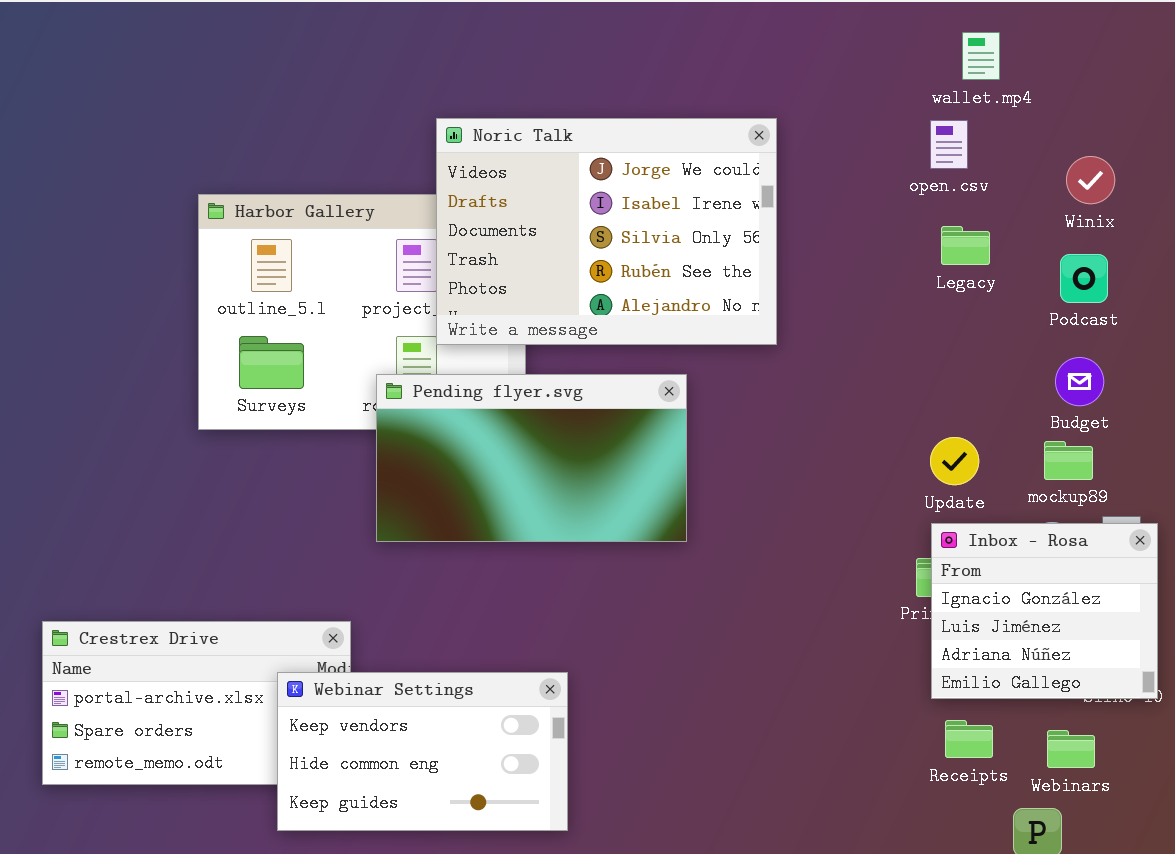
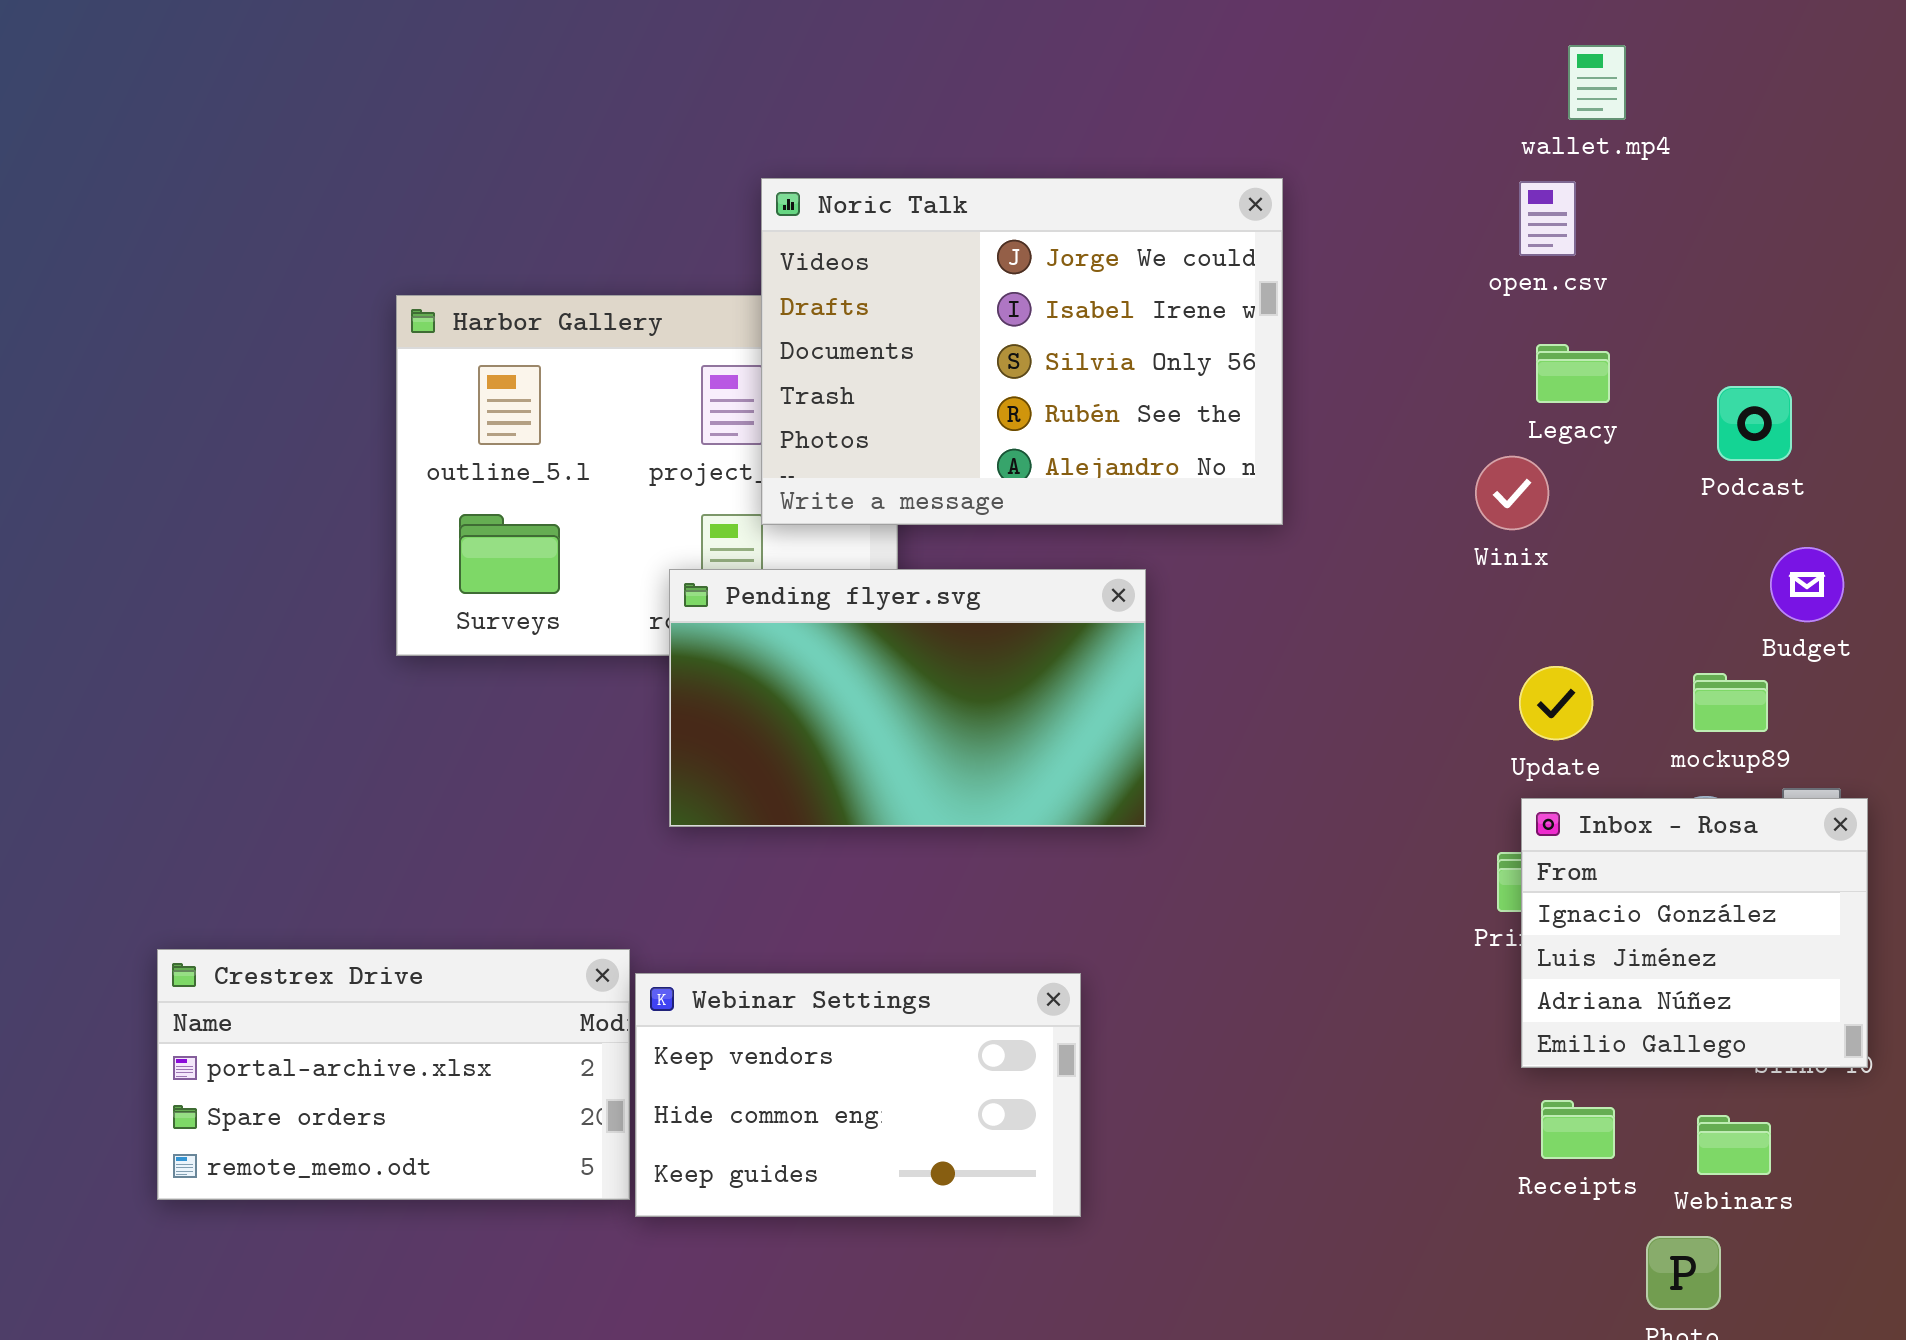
Winix: [1066,156,1115,204] -> [1475,456,1549,530], moved
Budget: [1055,357,1104,406] -> [1770,547,1844,622], moved
Webinar Settings: [277,672,568,831] -> [635,973,1081,1217], moved

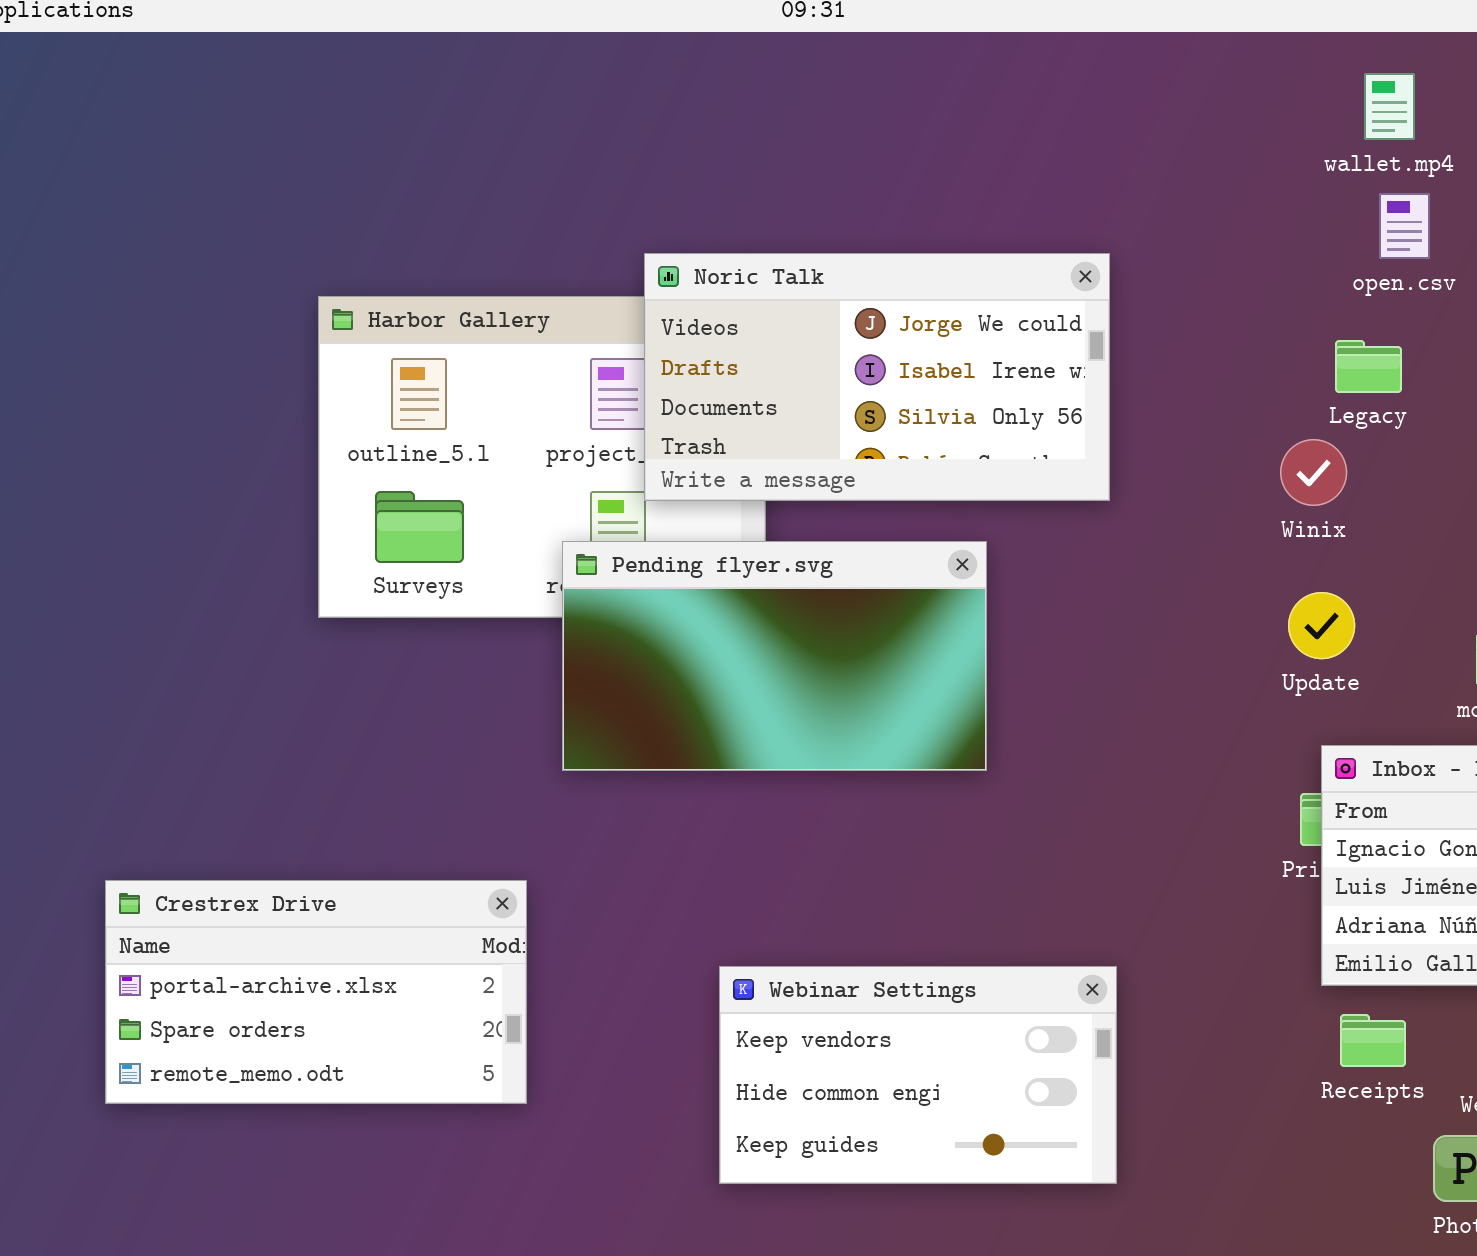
Noric Talk: [761,178,1283,525] -> [644,253,1110,501], resized
open.csv: [1519,181,1576,256] -> [1379,193,1430,259], moved
Update: [1519,666,1593,740] -> [1288,592,1355,659], moved
Webinar Settings: [635,973,1081,1217] -> [719,966,1117,1184], moved

